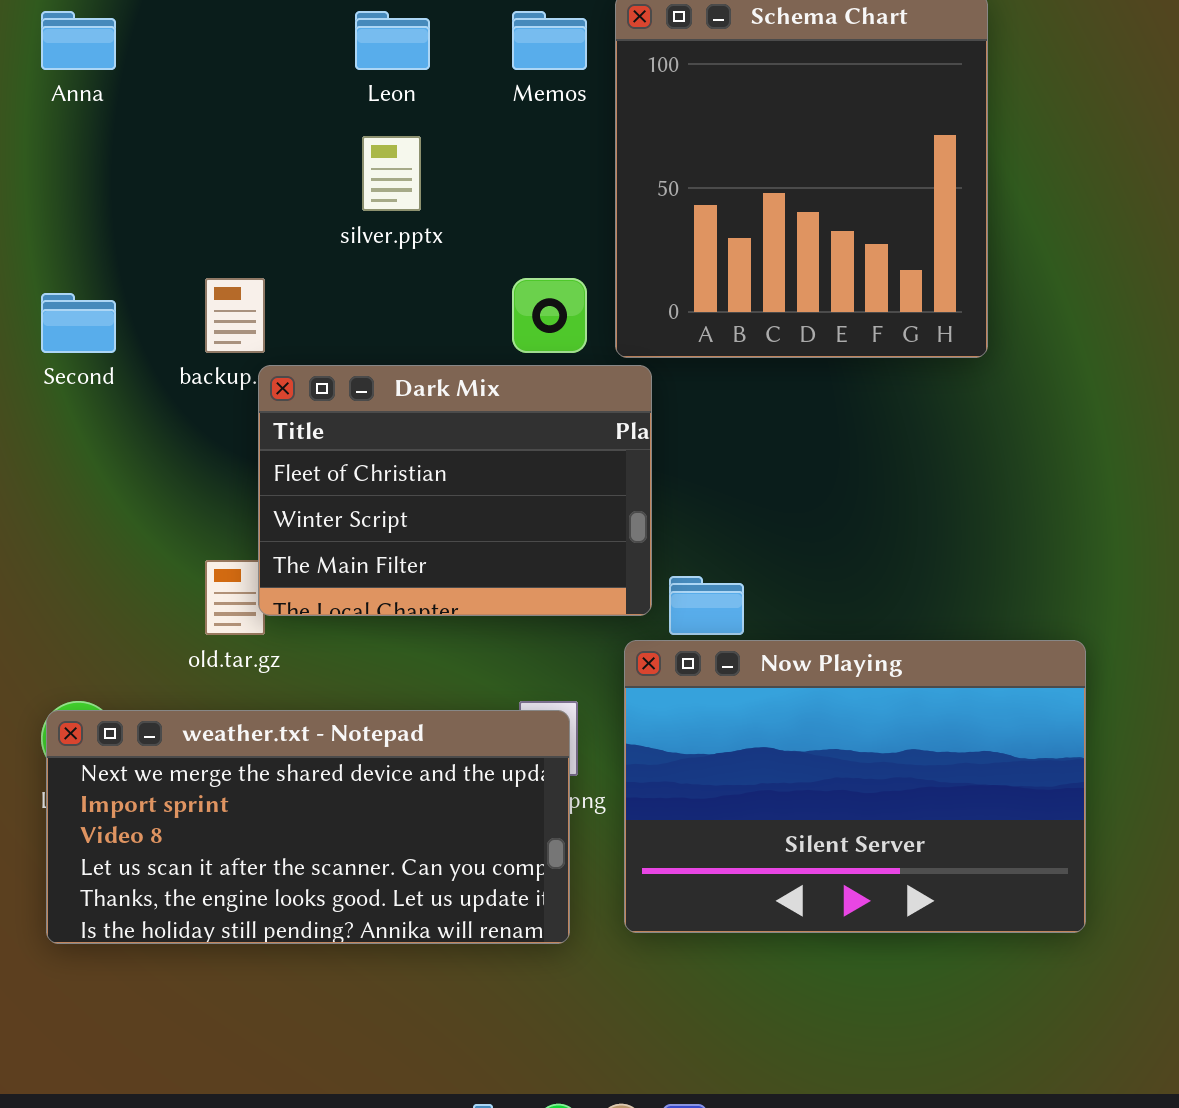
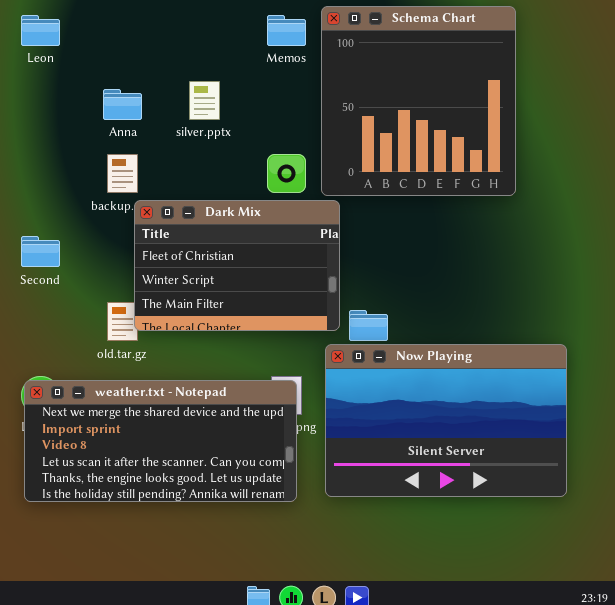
Anna: [41,11,116,70] -> [103,89,142,120], moved
Leon: [355,11,430,70] -> [21,15,60,46], moved
Second: [41,293,116,353] -> [21,236,60,267], moved

